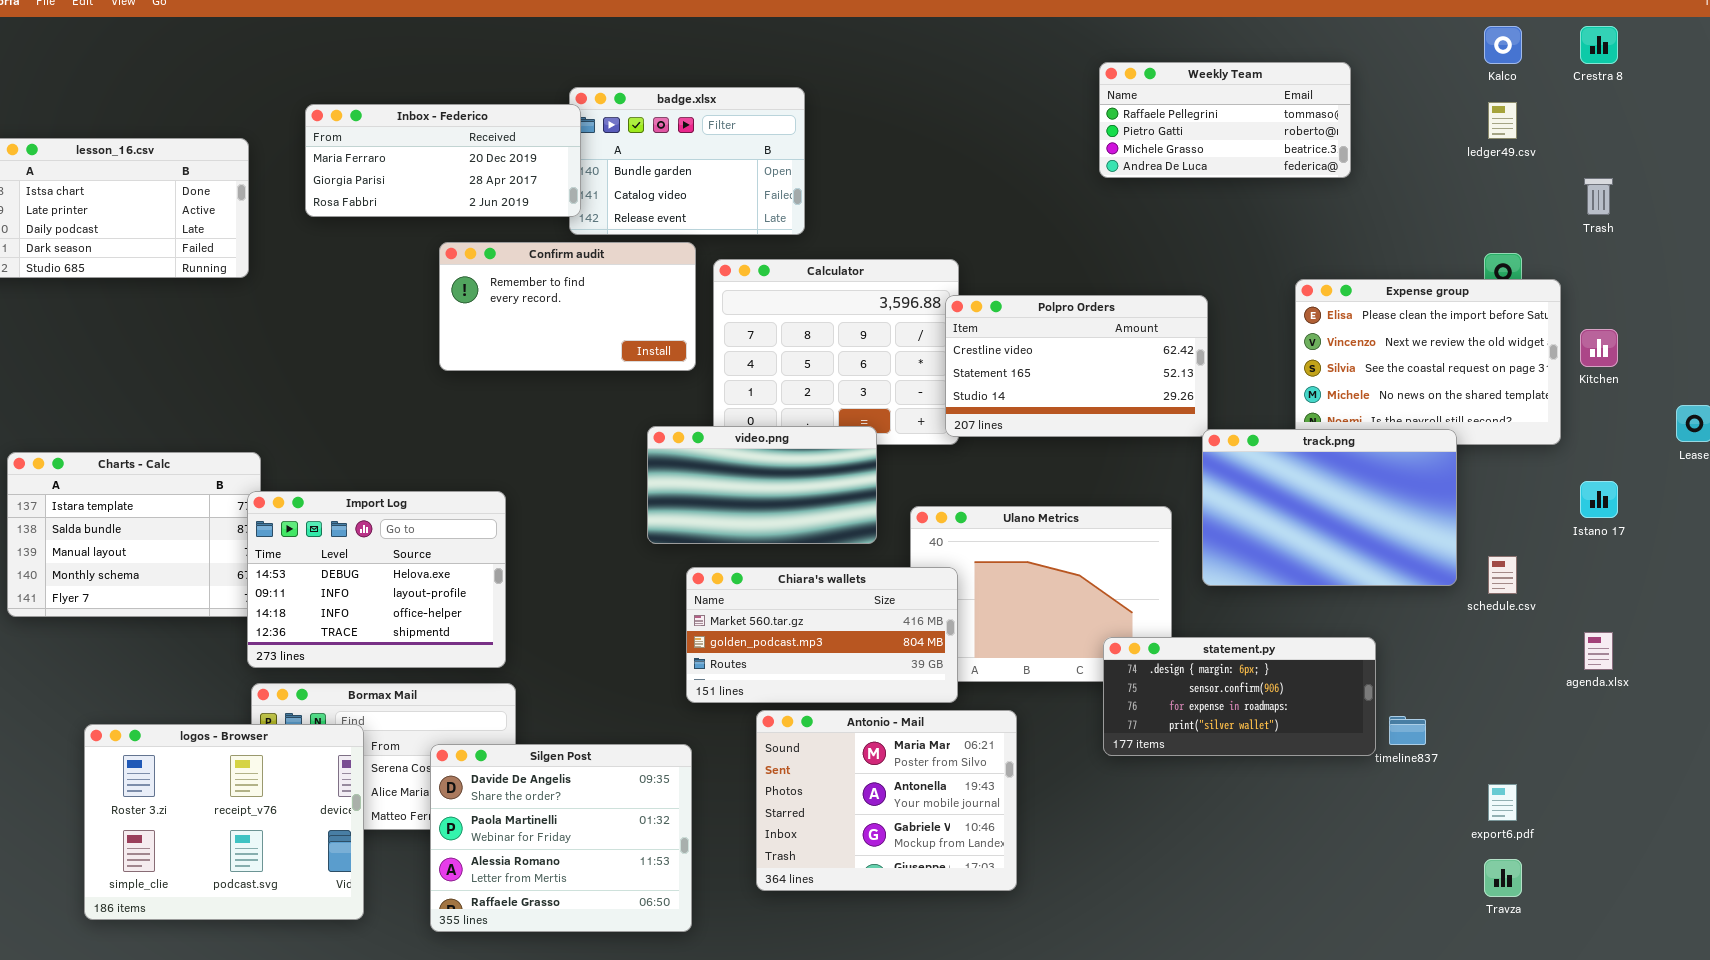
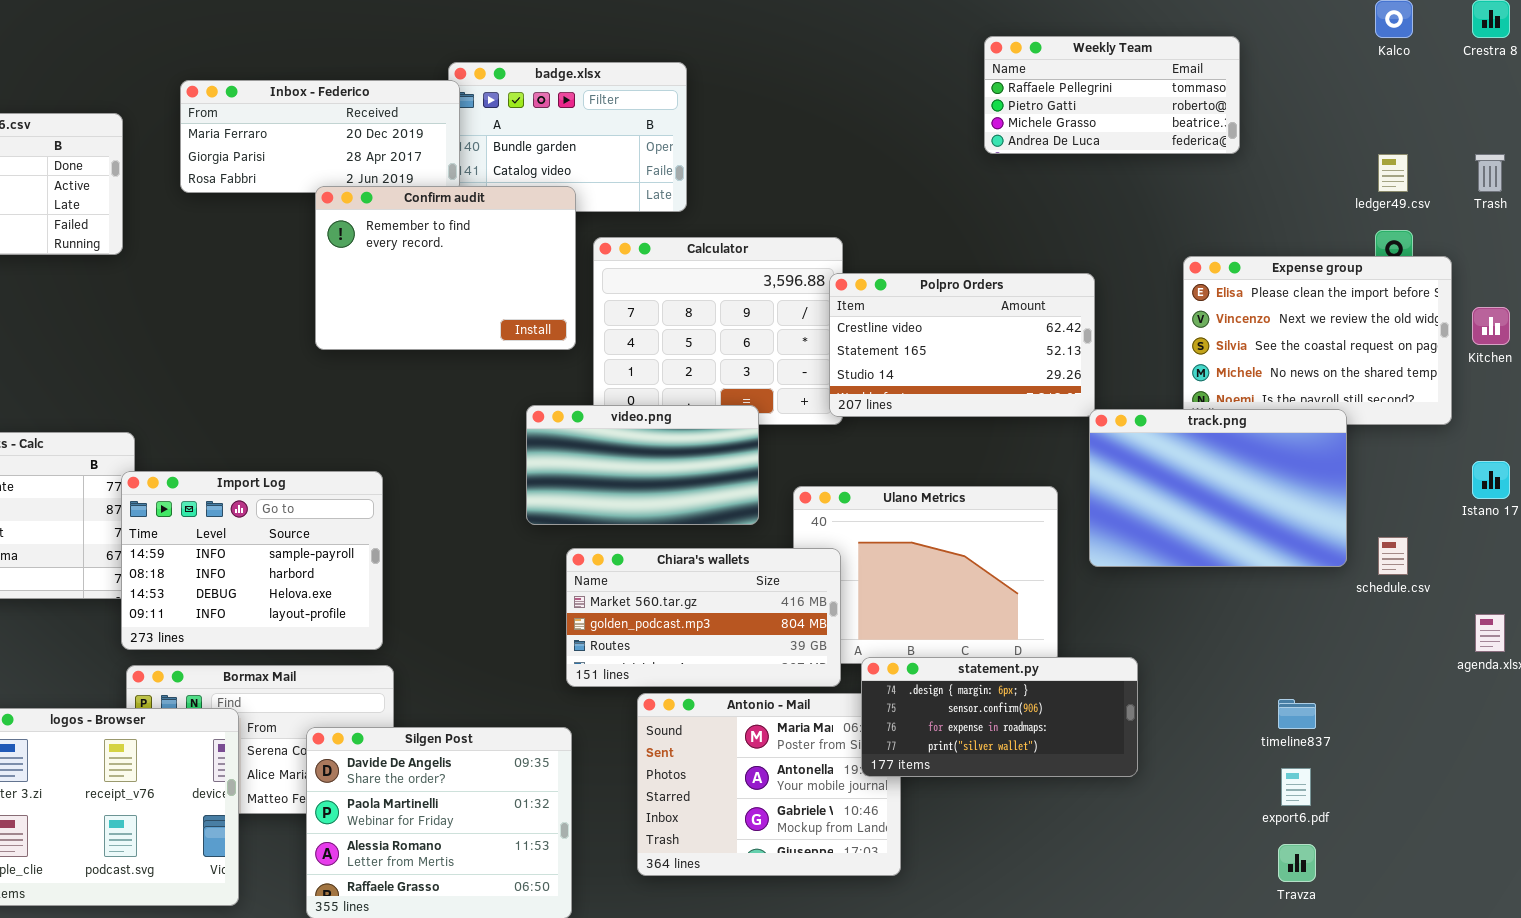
ledger49.csv: [1488,102,1517,139] -> [1378,154,1408,192], moved
Confirm audit: [439,242,696,371] -> [315,186,576,350], resized
Import Log: [247,491,506,668] -> [121,471,383,650], scrolled up 2 rows
statement.py: [1103,637,1376,756] -> [861,657,1138,777], moved
export6.pdf: [1488,784,1517,821] -> [1281,768,1311,806], moved
Travza: [1484,859,1522,897] -> [1278,844,1316,882], moved

